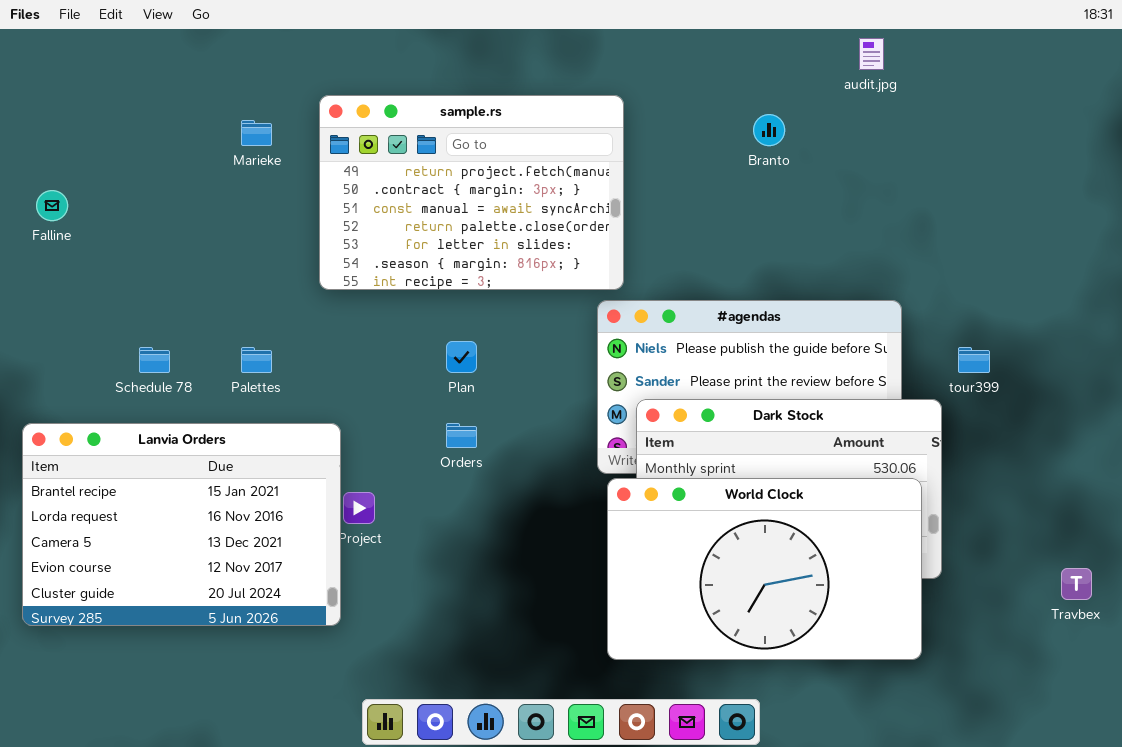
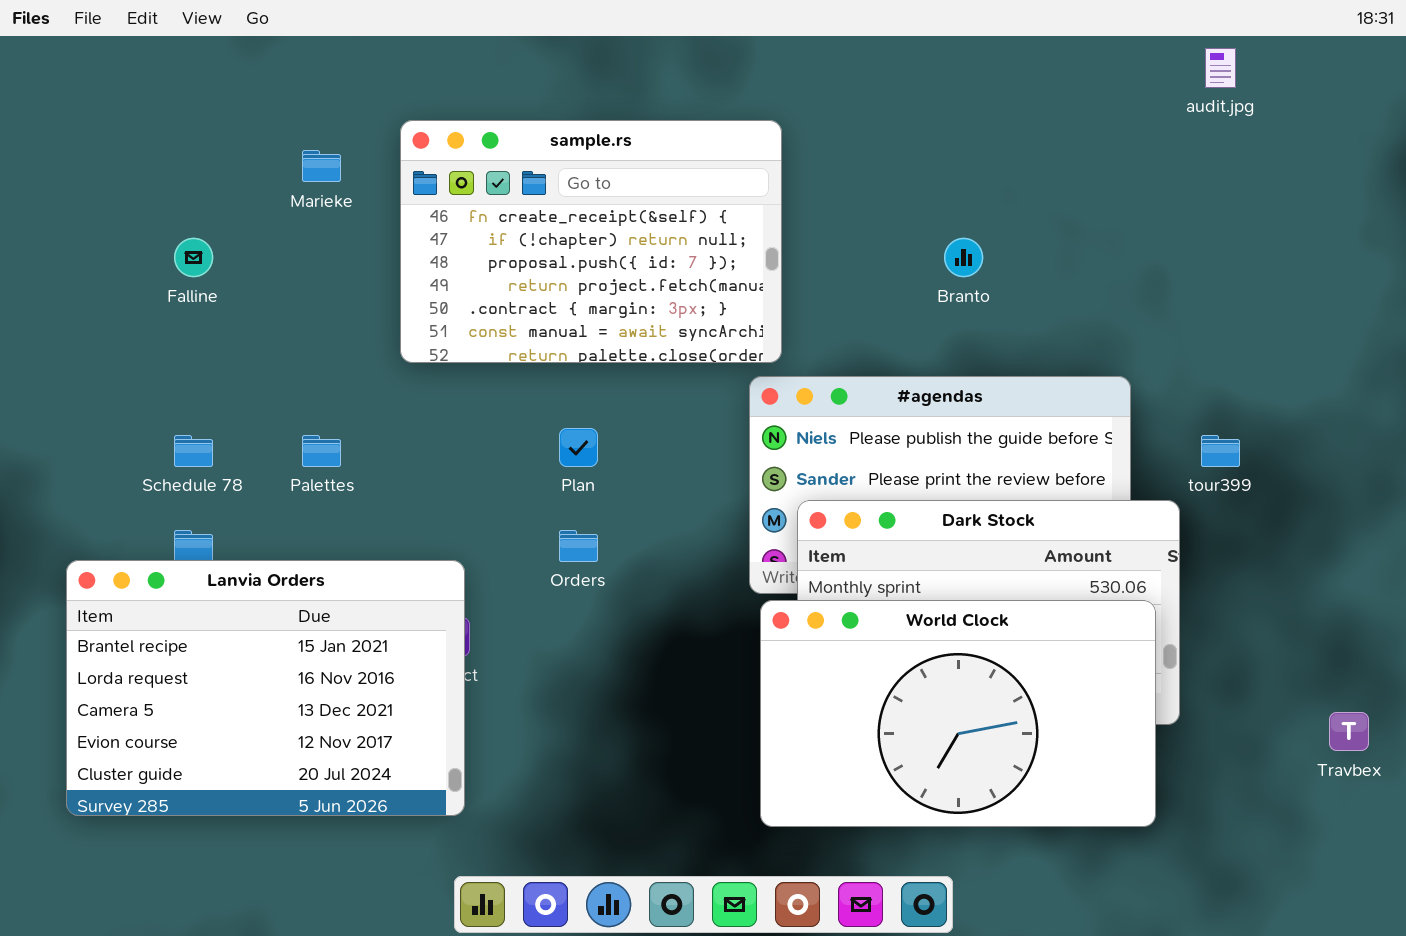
audit.jpg: [859,38,884,70] -> [1205,48,1236,88], moved
sample.rs: [319,95,624,290] -> [400,120,782,363], scrolled up 3 rows
Branto: [753,114,785,146] -> [944,238,983,277], moved
Falline: [36,190,68,221] -> [174,238,213,277], moved
Lanvia Orders: [22,423,341,626] -> [66,560,465,816], moved

